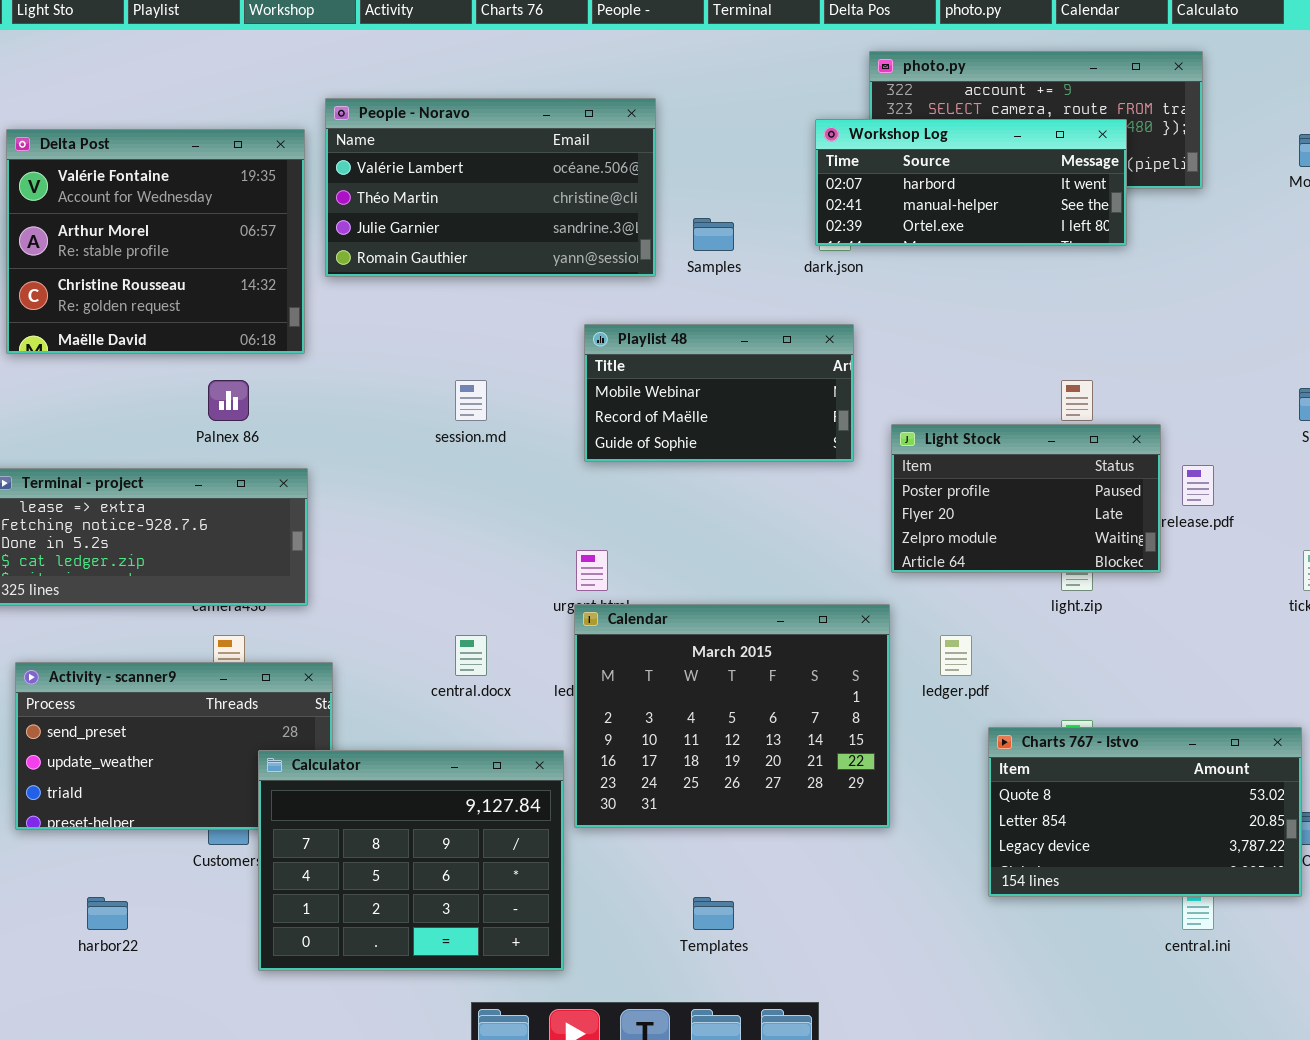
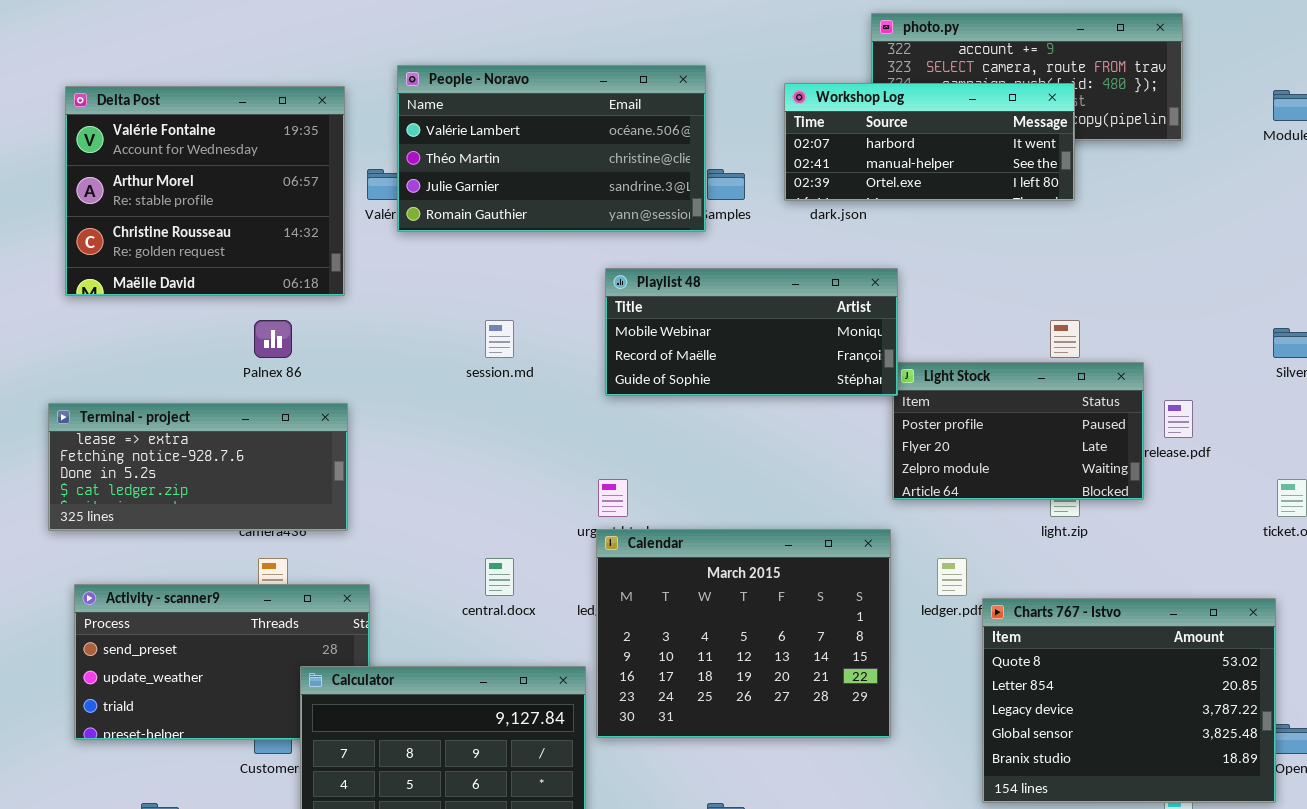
People - Noravo: [325,98,656,277] -> [397,65,706,232], moved
Workshop Log: [815,119,1127,246] -> [784,83,1075,201], moved
Playlist 48: [584,324,854,462] -> [605,268,898,396], resized
Charts 767 - Istvo: [988,727,1302,897] -> [982,598,1276,803], resized

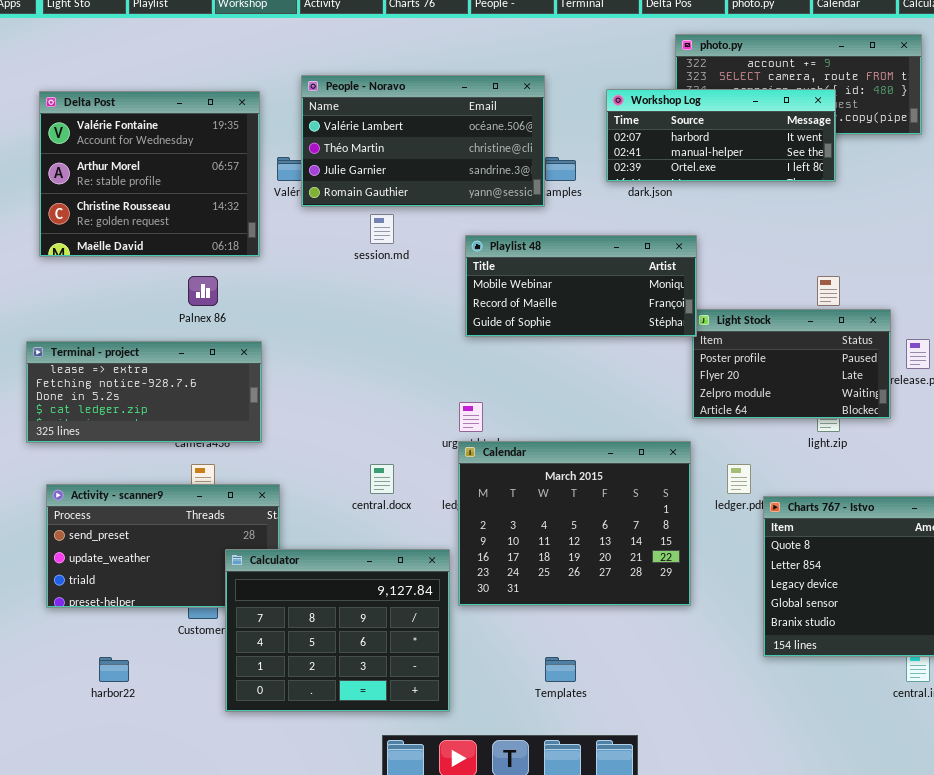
session.md: [485,320,514,358] -> [370,214,394,244], moved

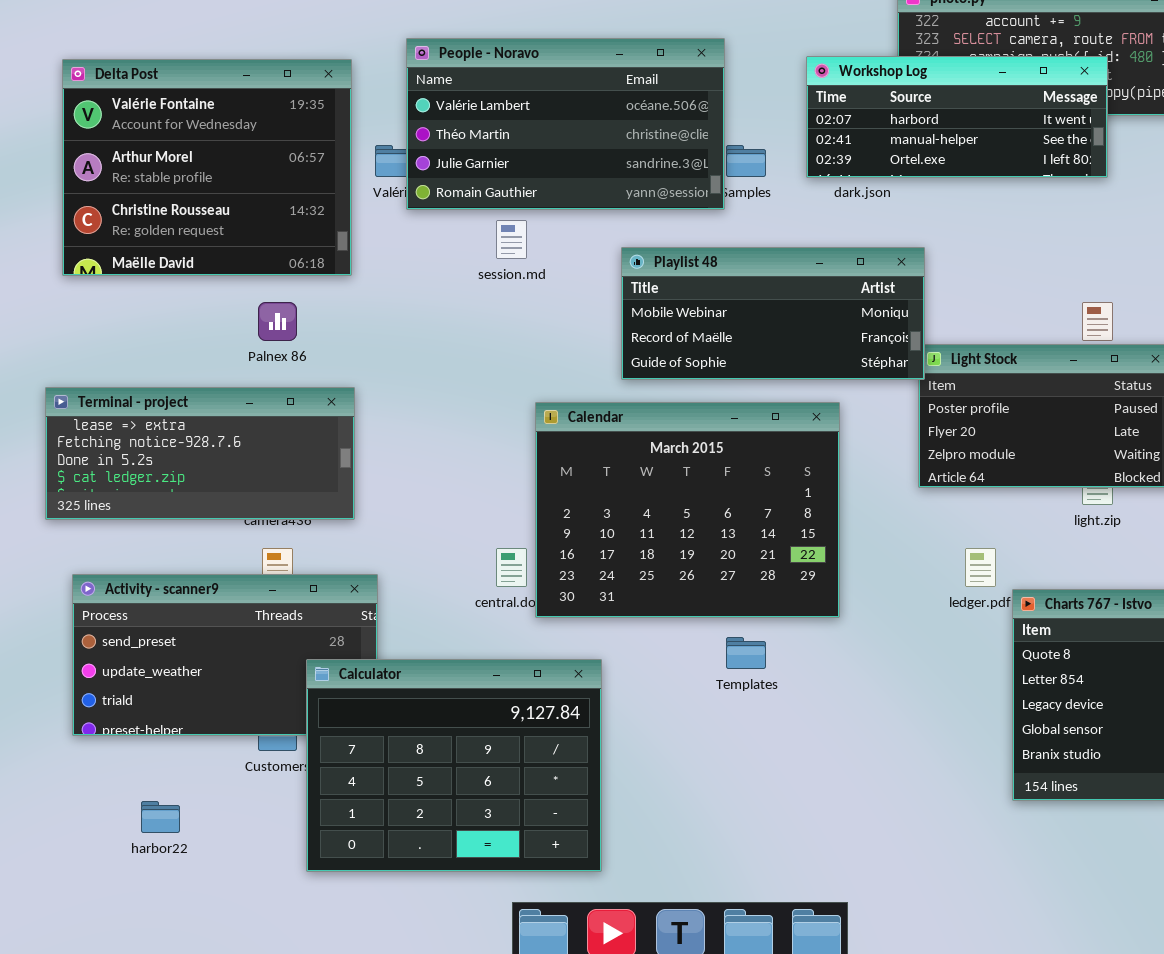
Calendar: [458,441,691,606] -> [535,402,840,618], moved
Templates: [545,657,576,682] -> [726,637,766,669], moved

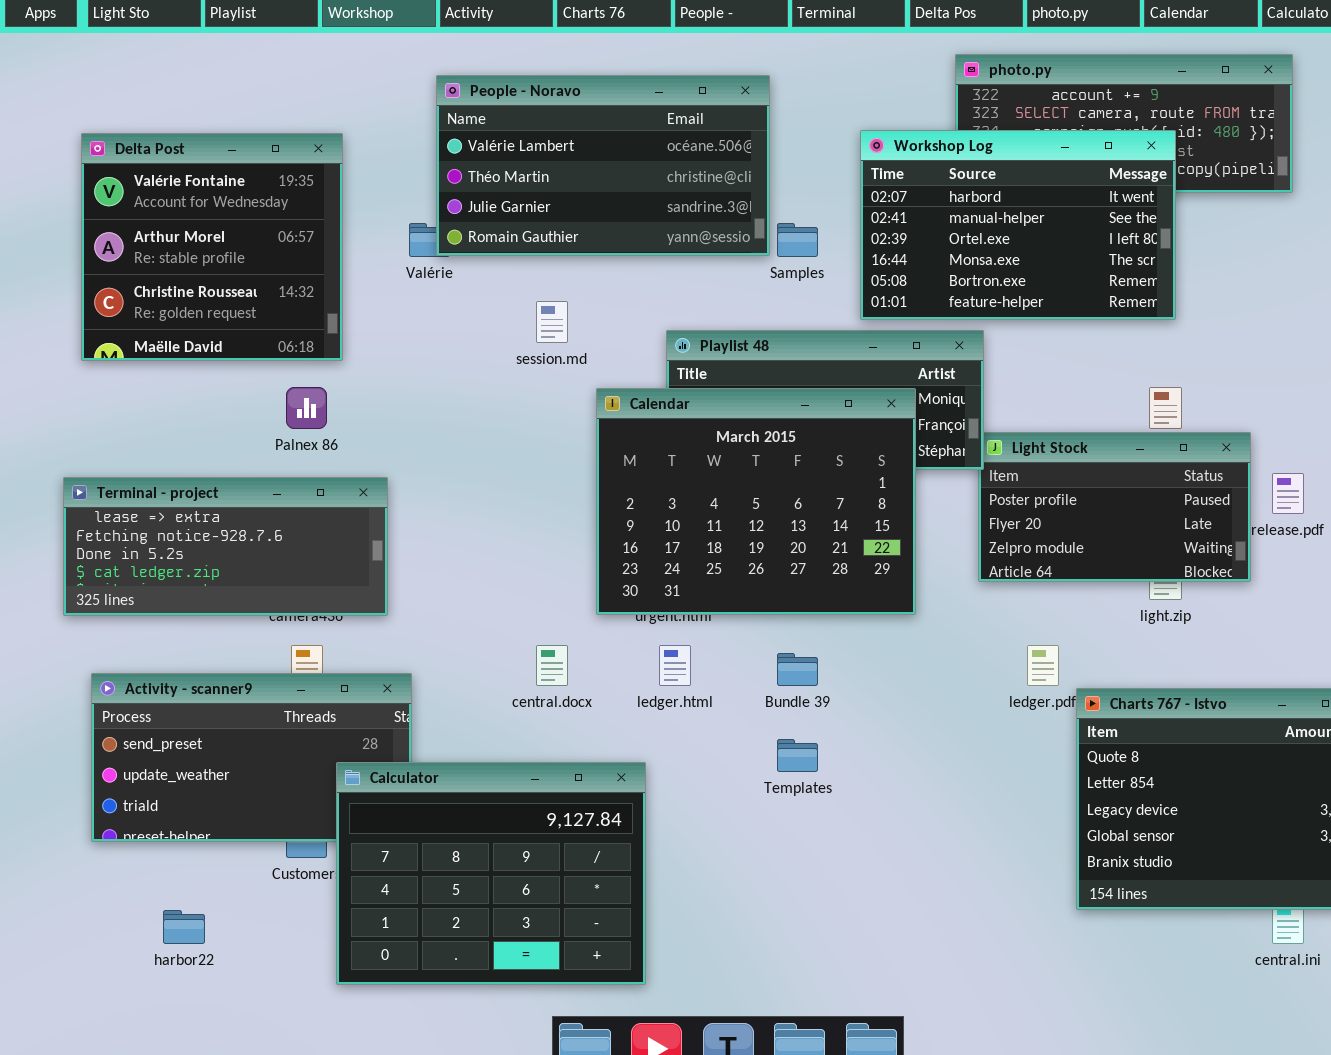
People - Noravo: [406,38,725,210] -> [436,75,770,256], moved
Workshop Log: [806,56,1108,178] -> [860,130,1176,320], resized
Delta Post: [62,59,352,276] -> [81,133,343,361], resized
Calendar: [535,402,840,618] -> [596,388,916,615], moved

